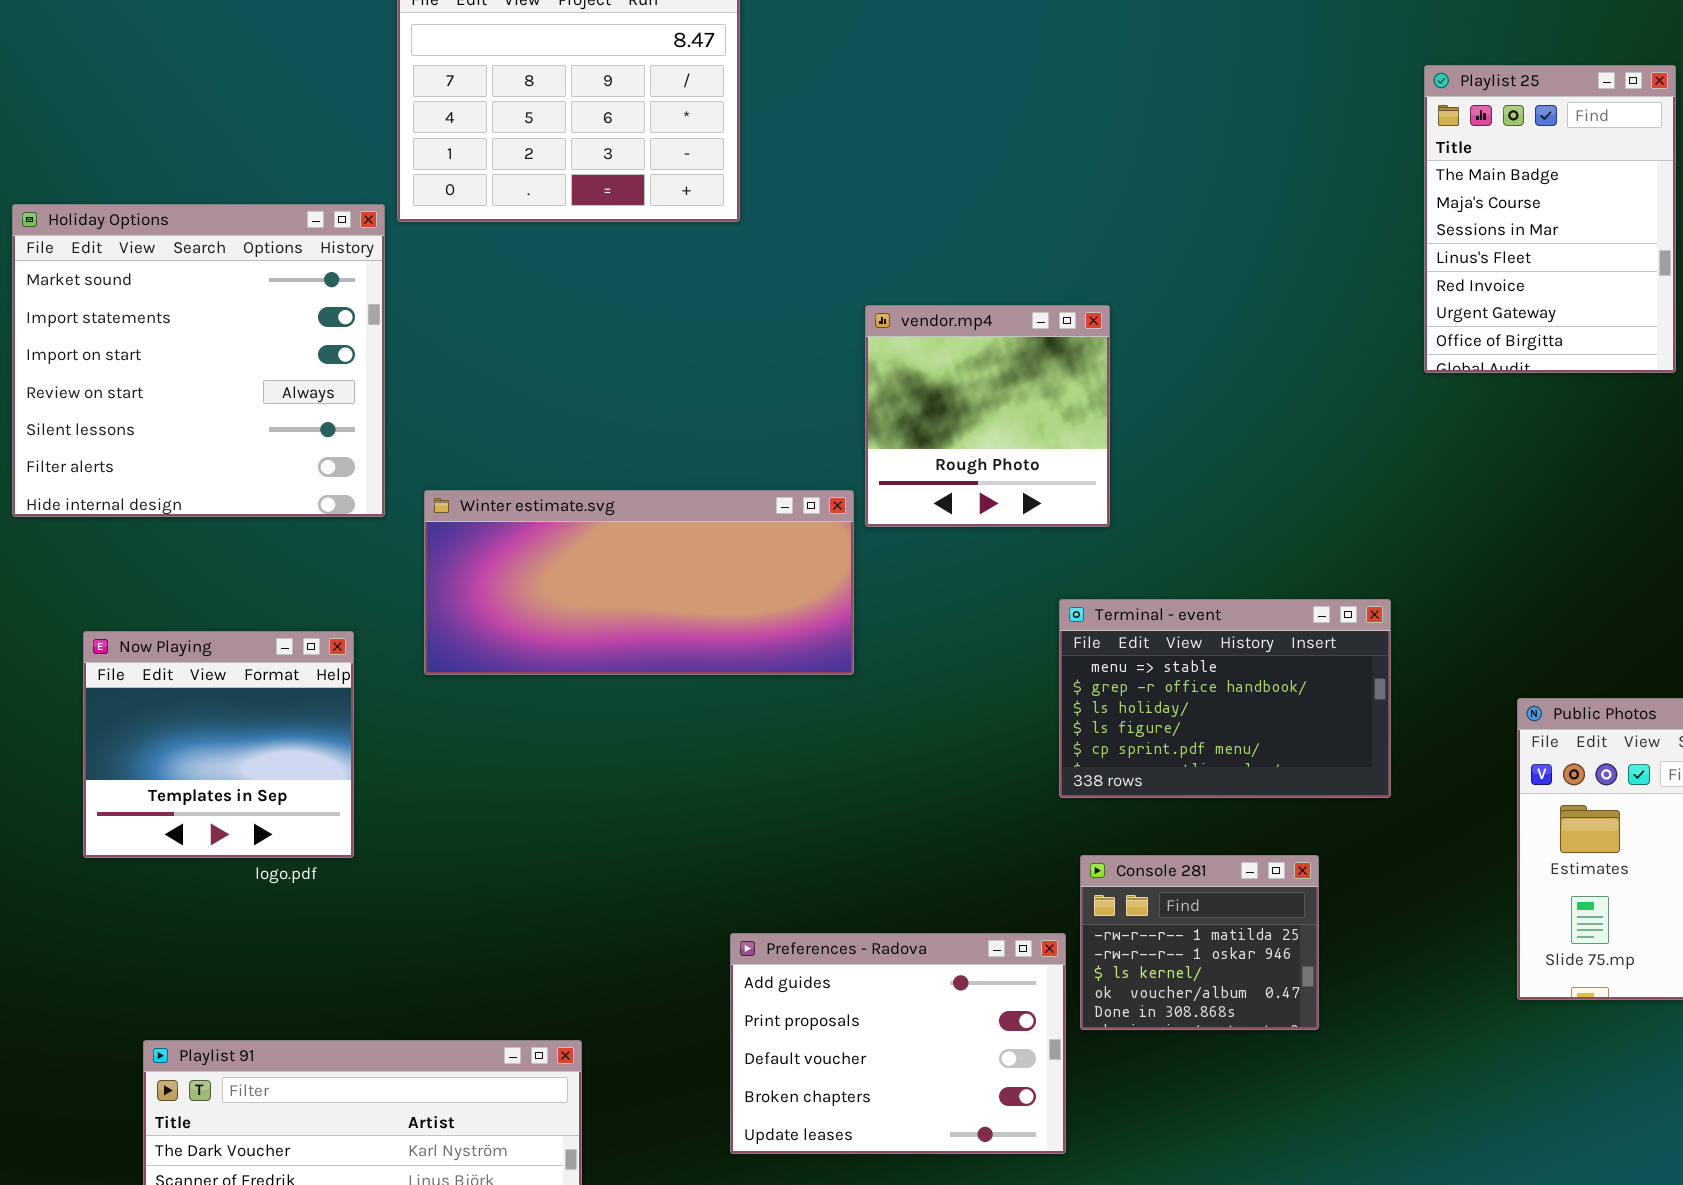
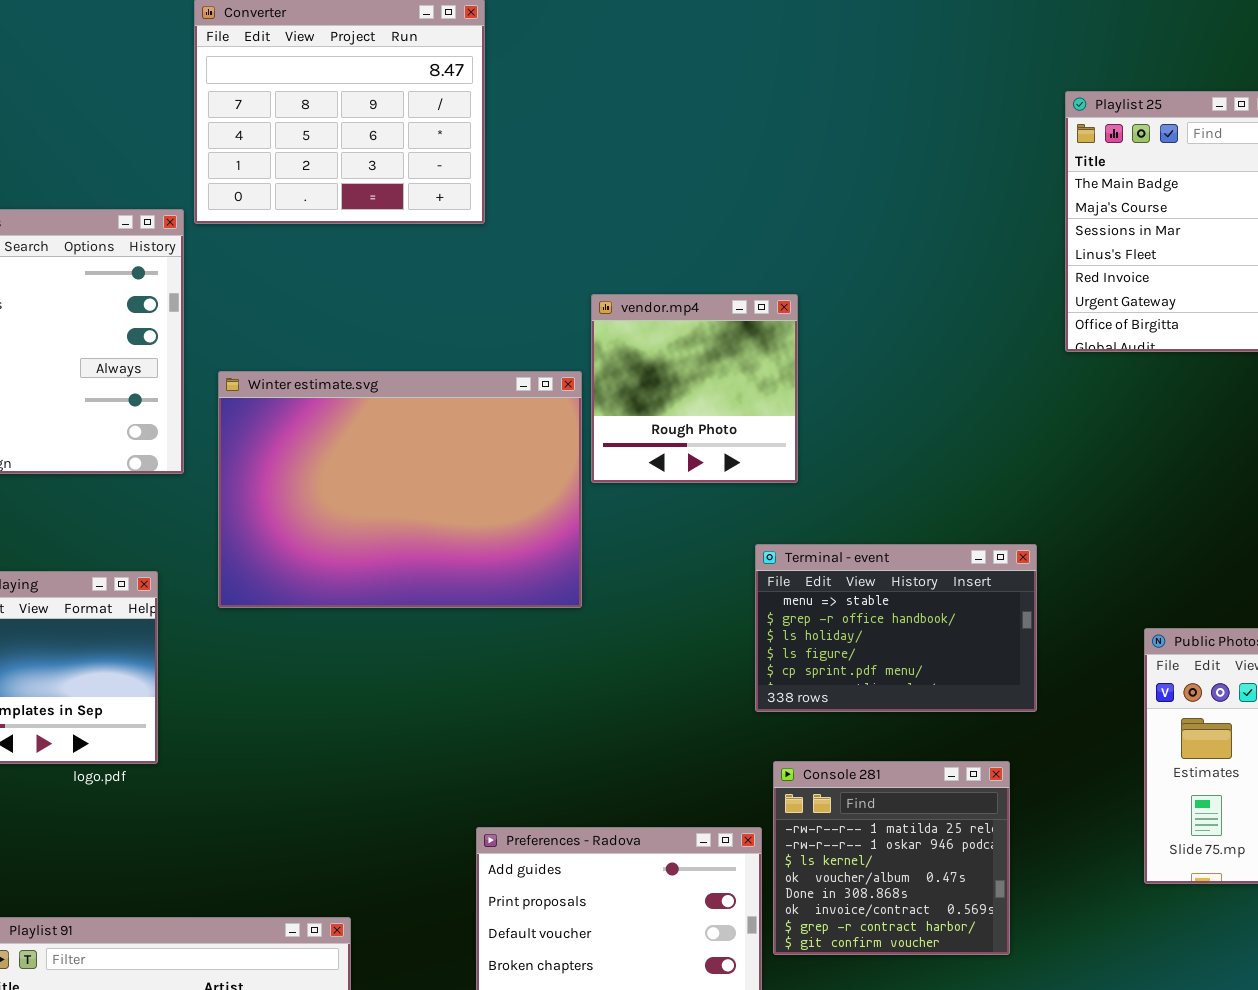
Winter estimate.svg: [424,490,854,675] -> [218,371,582,608], resized
Console 281: [1080,855,1319,1030] -> [773,761,1010,955], resized

